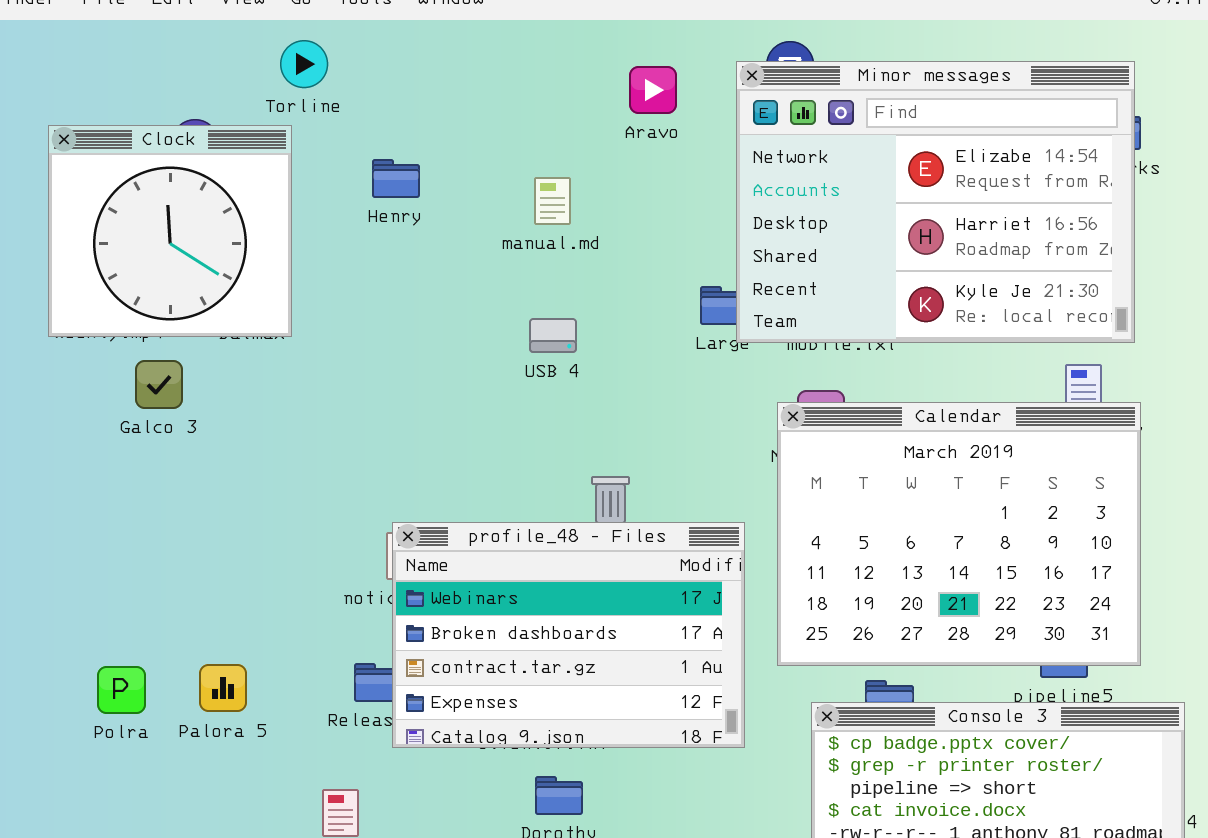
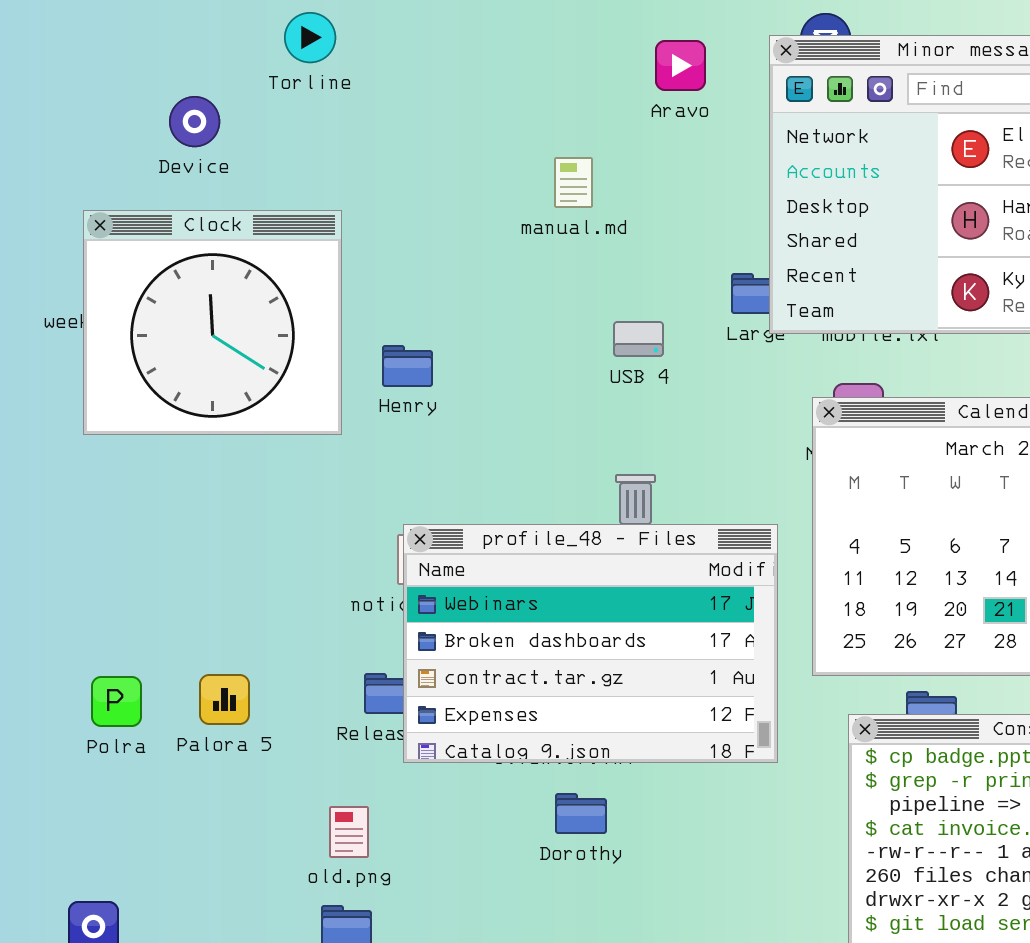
Clock: [48,125,292,337] -> [83,210,342,435], moved
Henry: [372,159,420,198] -> [382,345,433,387], moved
USB 4: [529,318,577,353] -> [613,321,664,357], moved

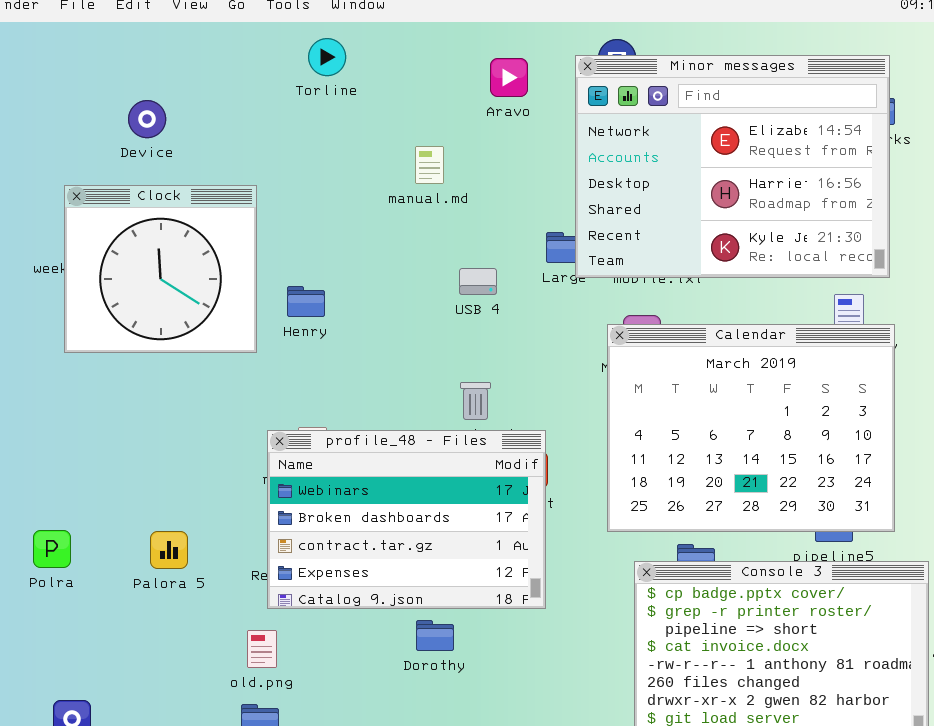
Torline: [284,12,336,63] -> [308,38,346,76], moved
profile_48 - Files: [403,524,778,763] -> [267,430,546,609], moved
Polra: [91,676,142,727] -> [33,530,71,568], moved

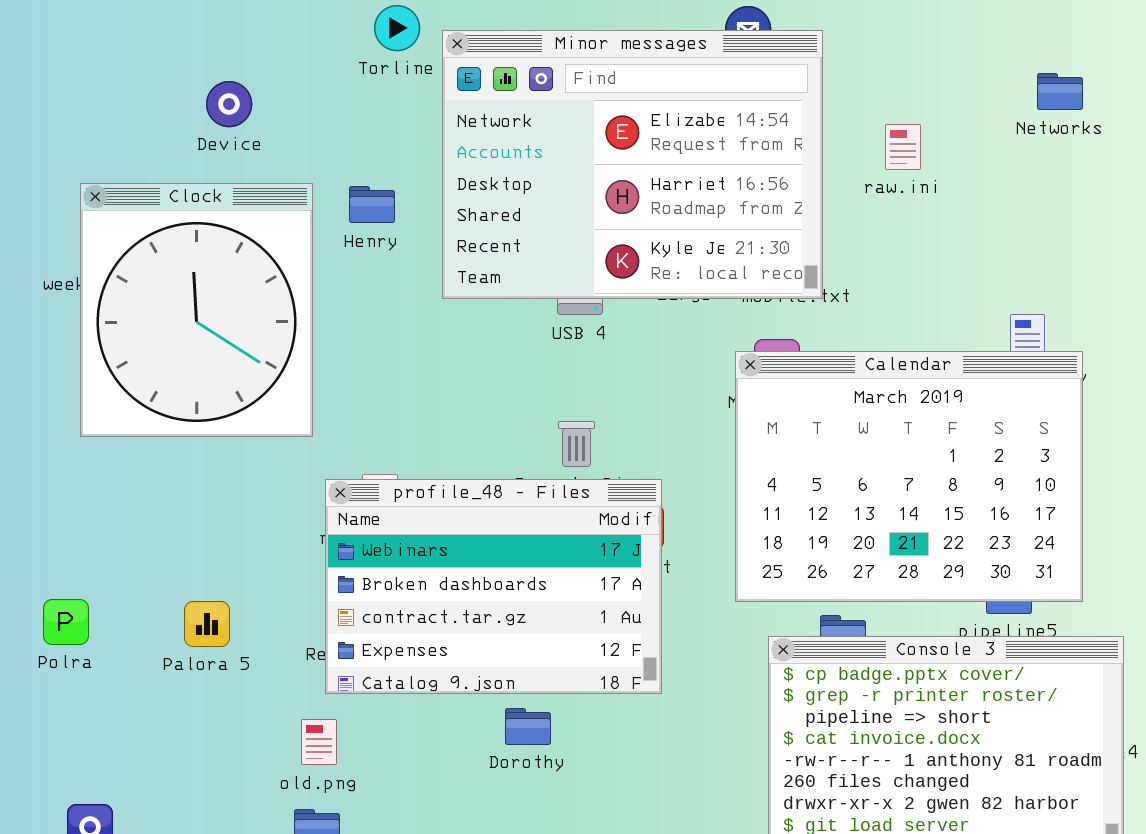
Minor messages: [575,55,890,278] -> [442,30,823,299], moved
Device: [128,100,166,138] -> [206,81,252,127], moved
Clock: [64,185,257,353] -> [80,183,313,437], resized
Henry: [287,286,325,317] -> [349,186,395,223], moved

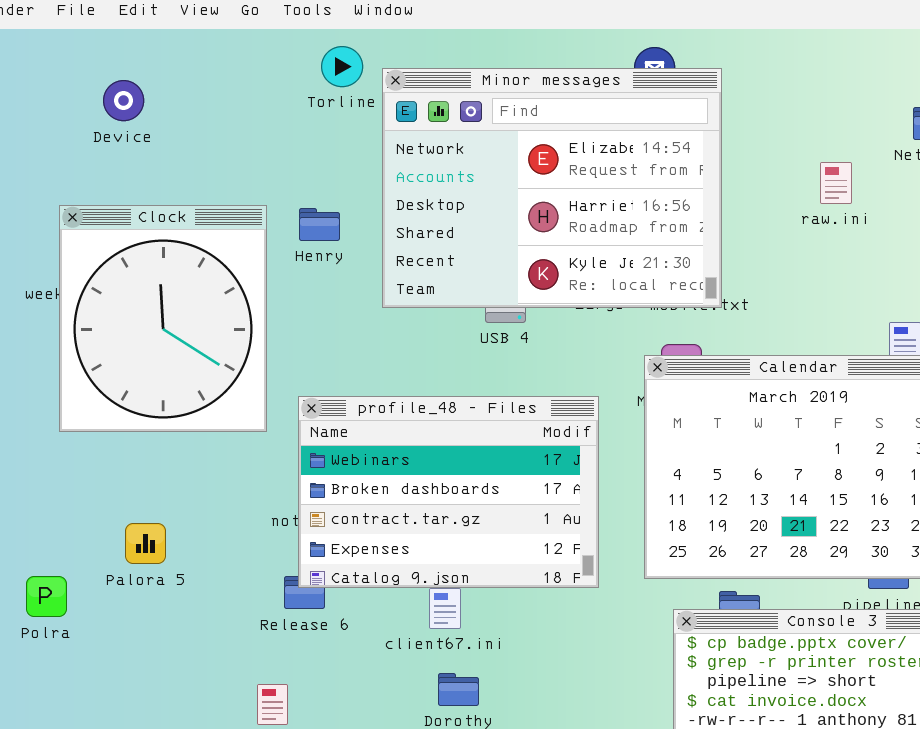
Device: [206,81,252,127] -> [103,80,144,121], moved
raw.ini: [885,124,921,170] -> [820,162,852,204], moved
profile_48 - Files: [325,479,662,694] -> [298,396,599,588], moved
Palora 5: [184,601,230,647] -> [125,523,166,564], moved

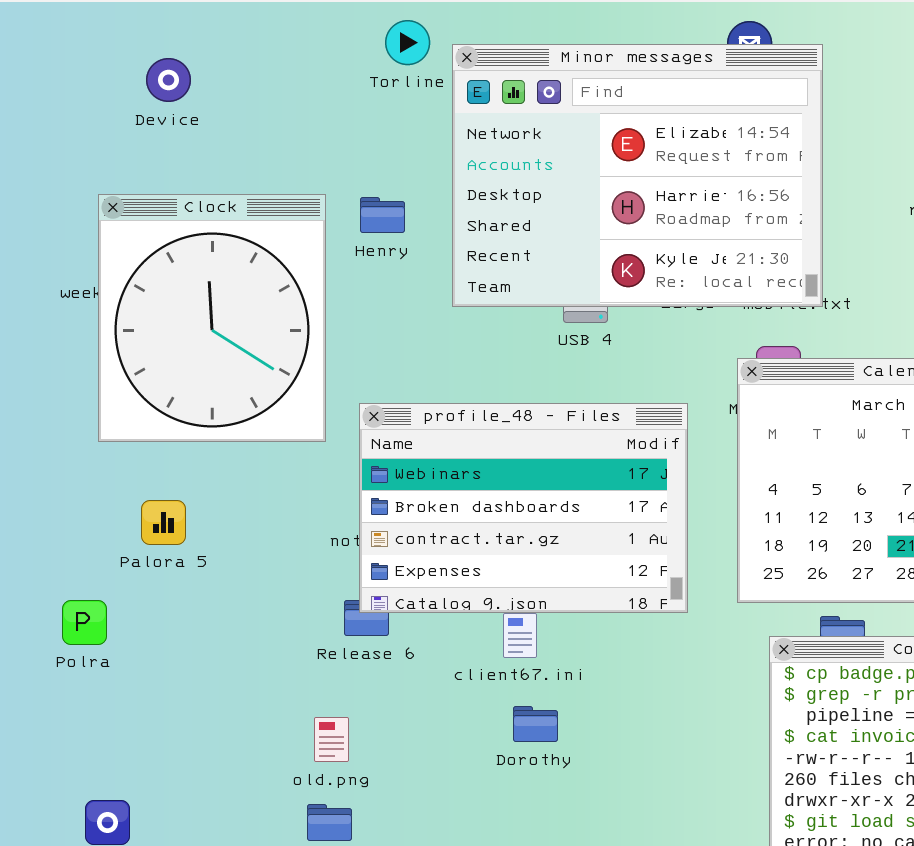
Palora 5: [125,523,166,564] -> [141,500,186,545], moved

